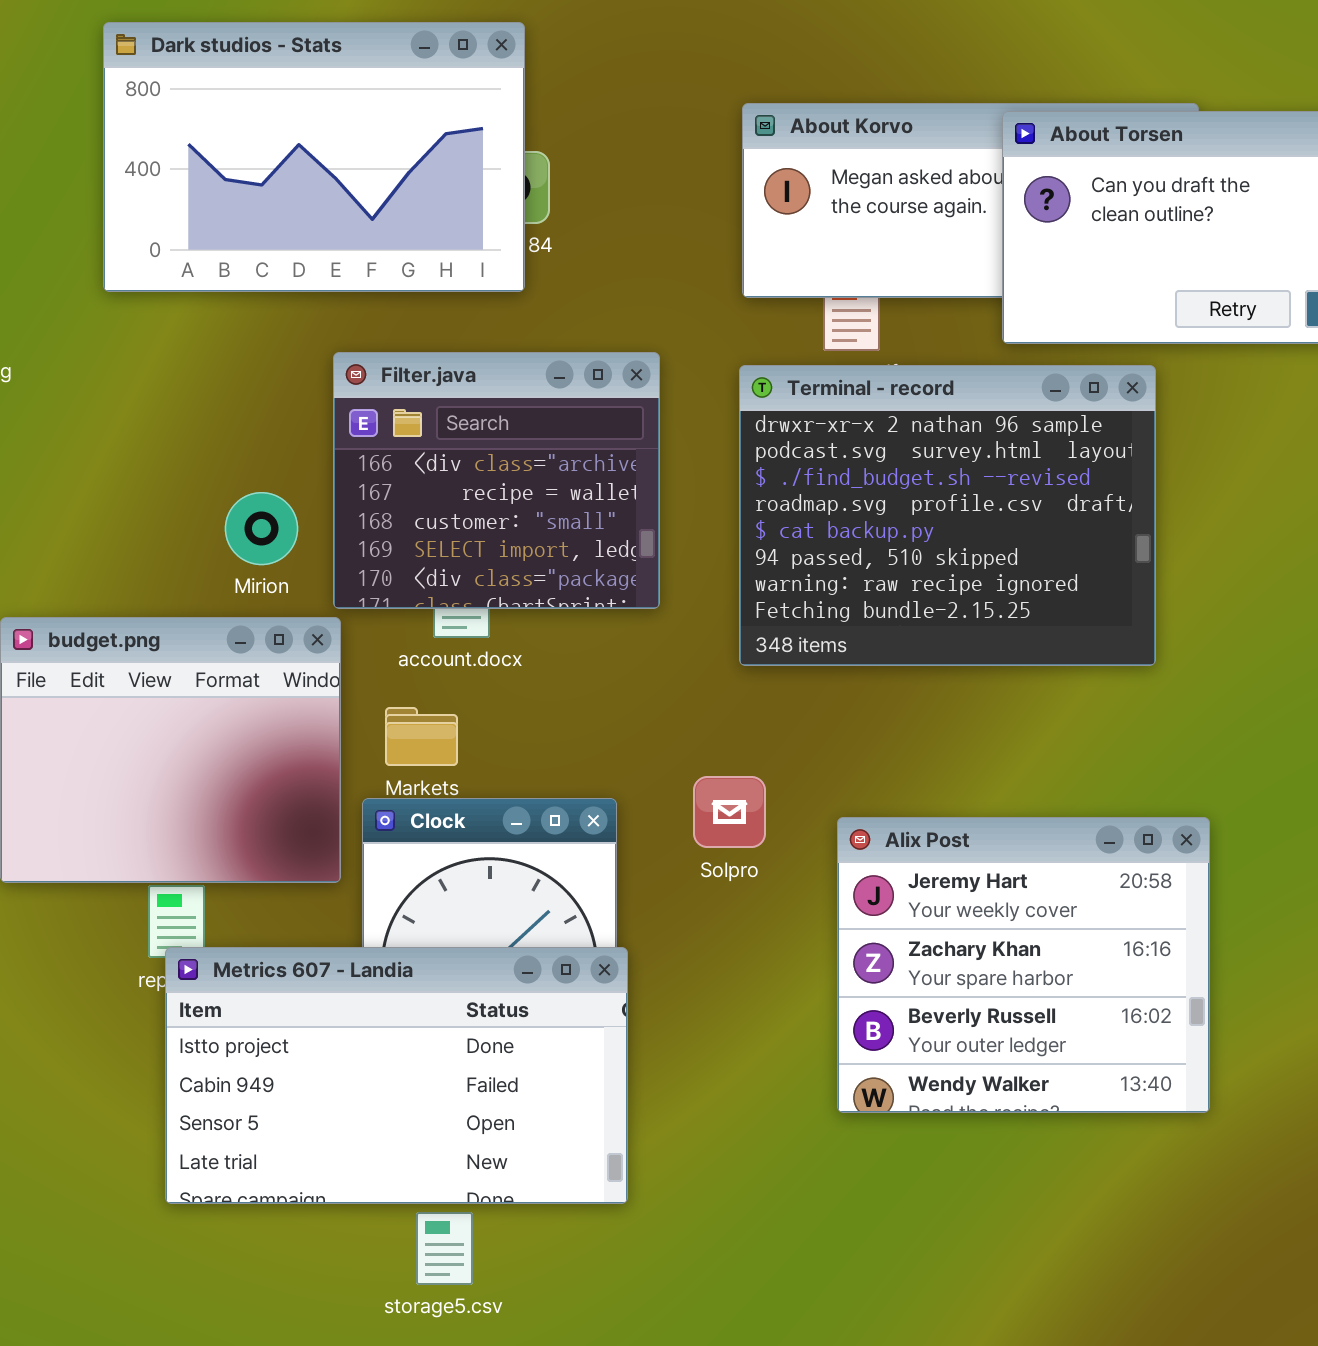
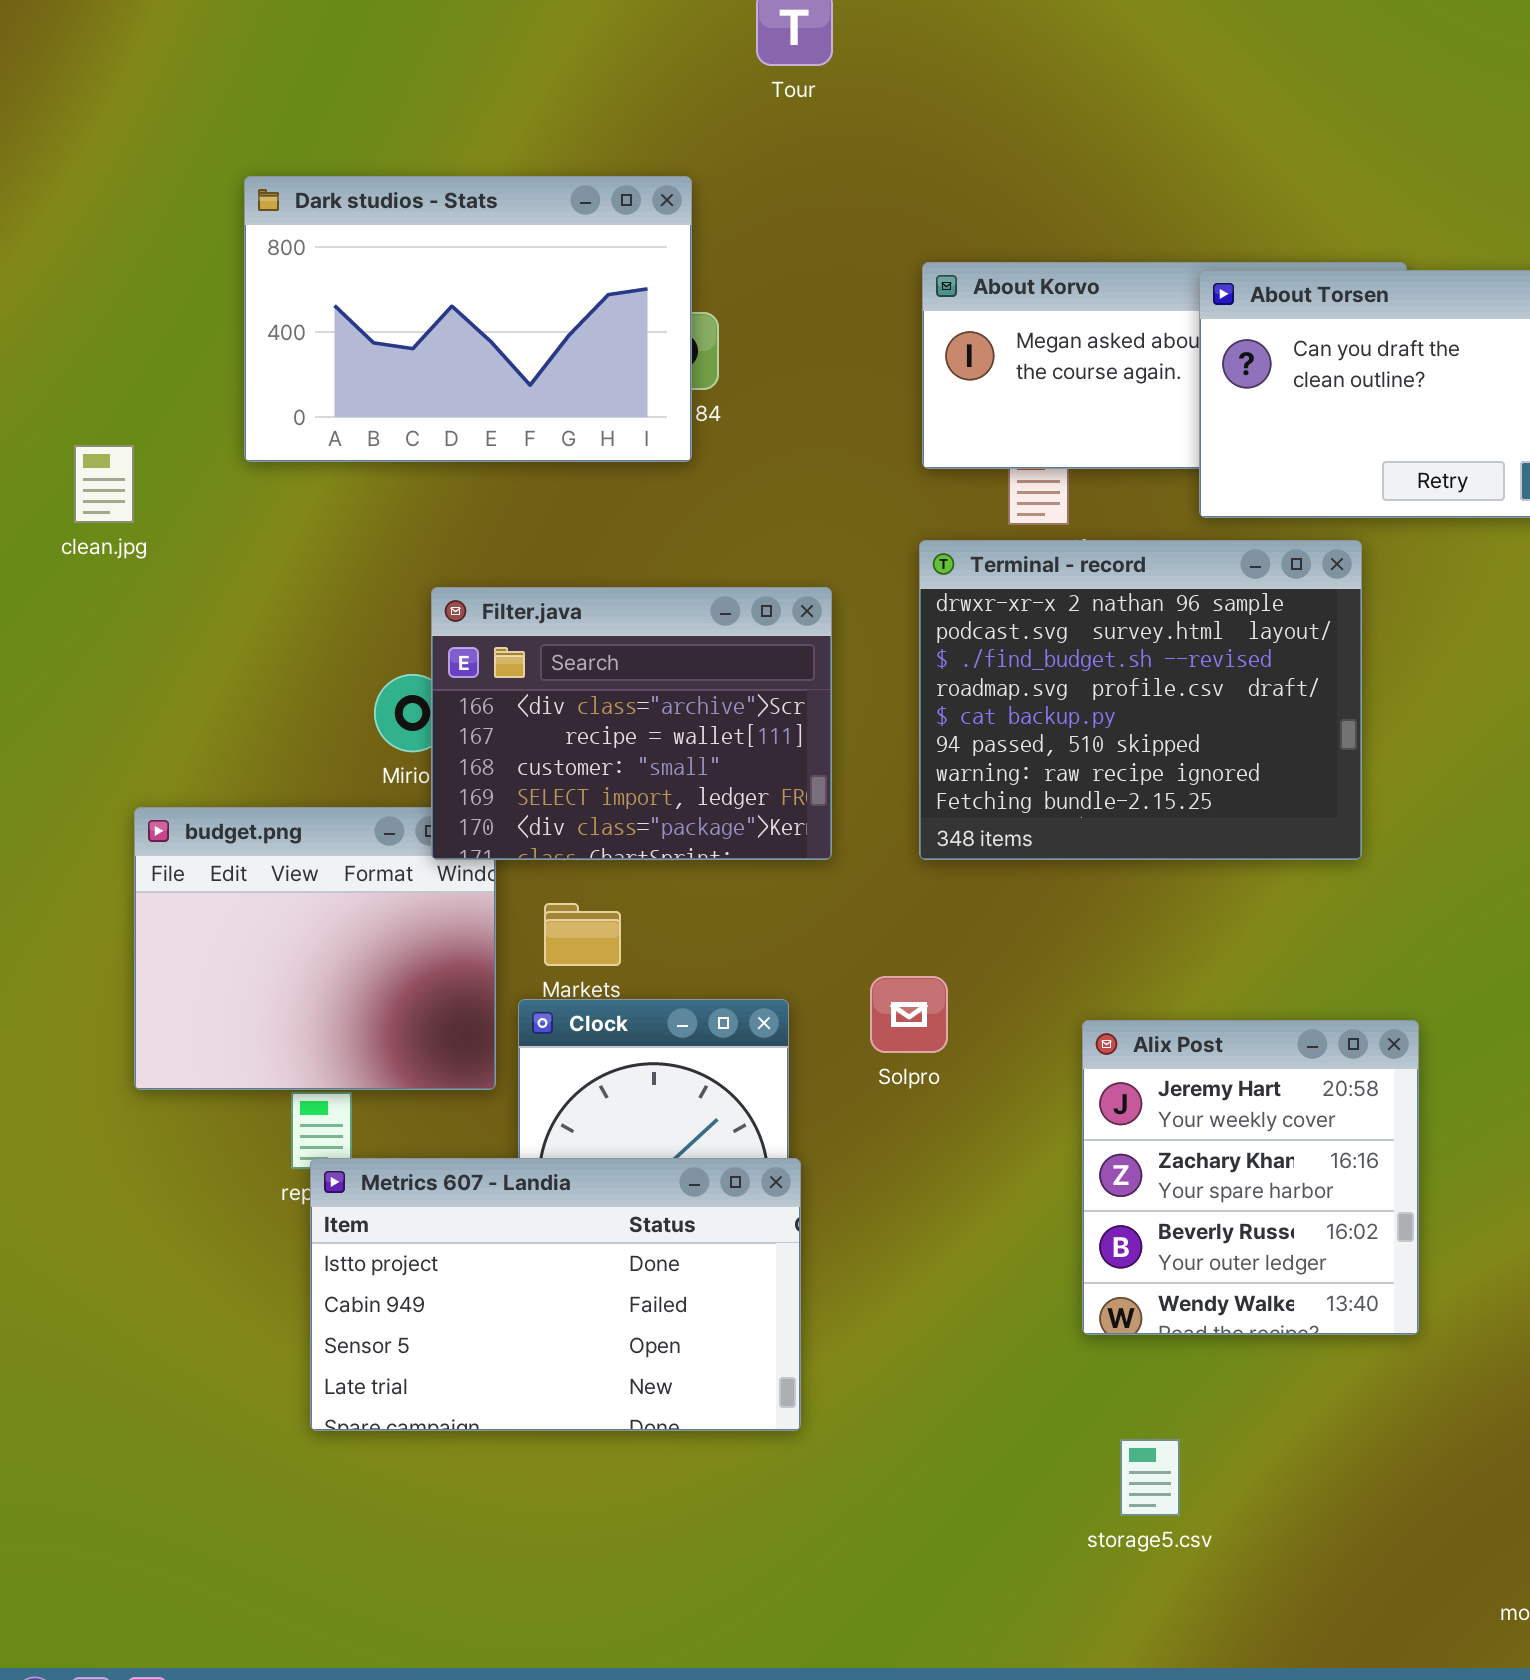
Filter.java: [333,352,660,609] -> [431,587,832,860], moved, resized
Alix Post: [837,817,1210,1113] -> [1082,1020,1419,1335], resized
storage5.csv: [416,1212,473,1285] -> [1120,1439,1180,1516], moved

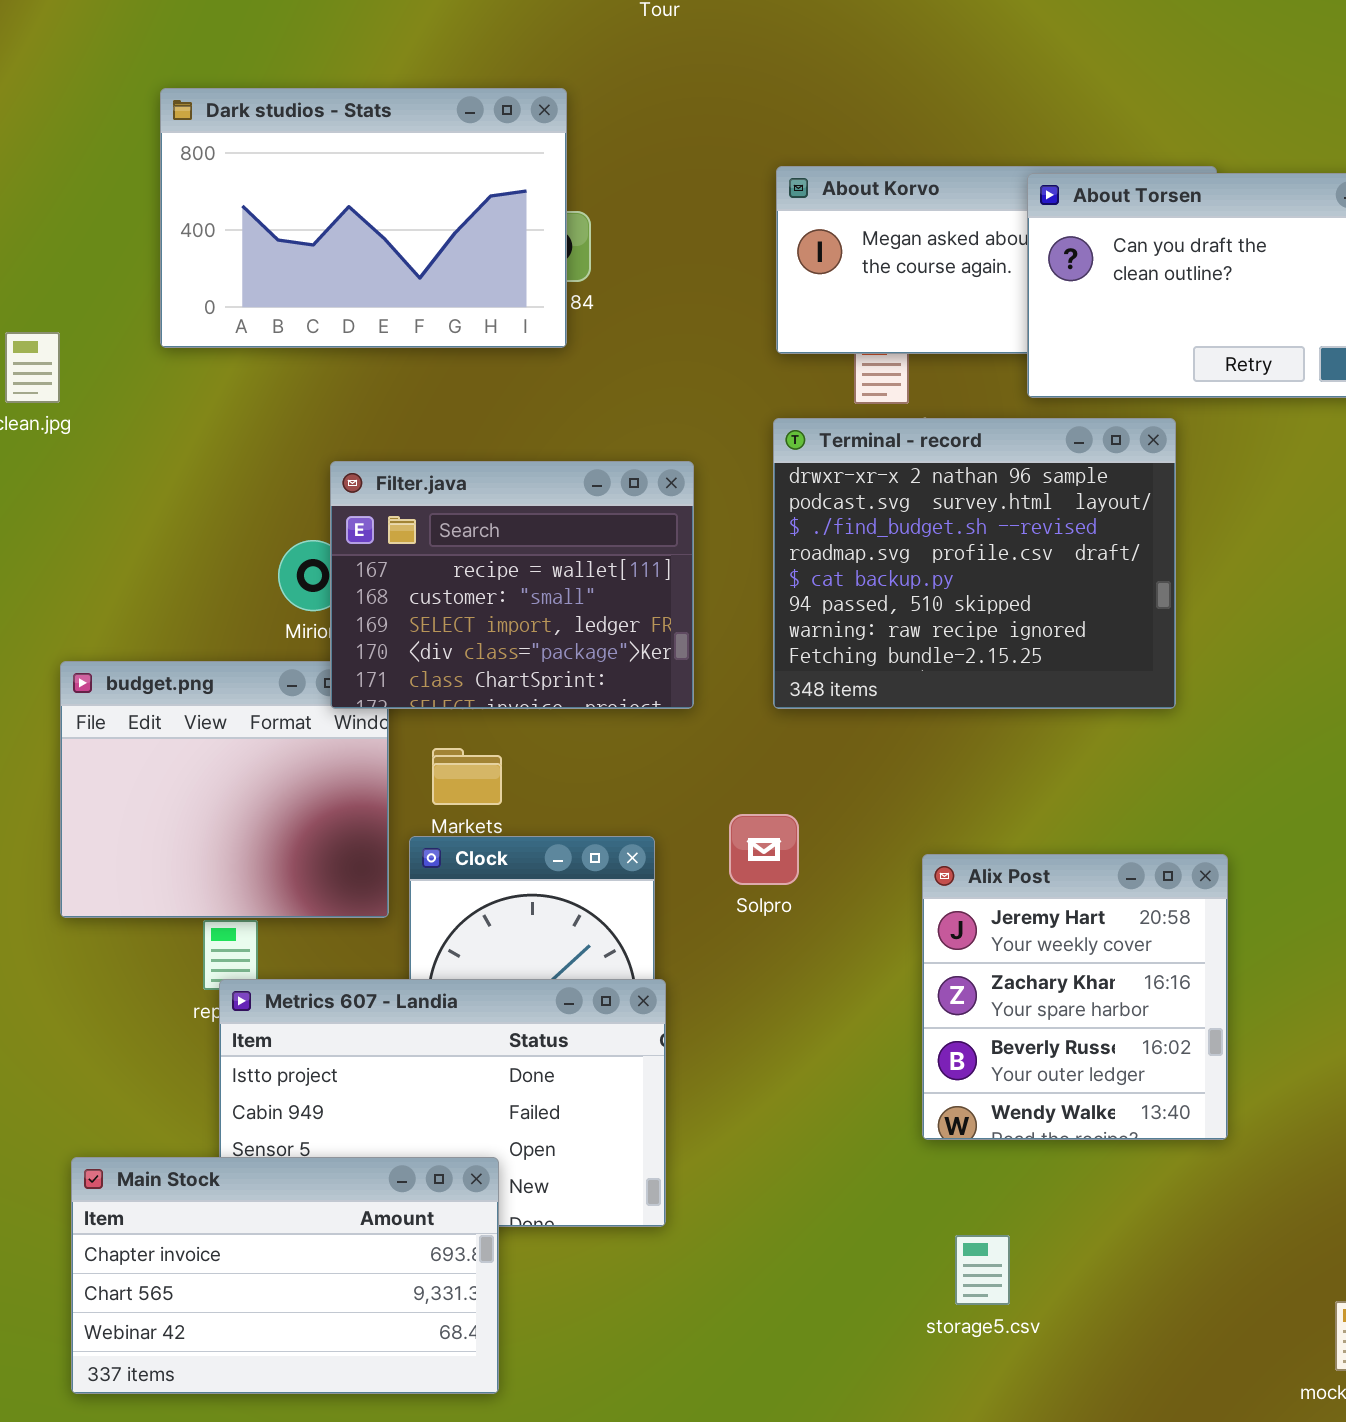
Filter.java: [431,587,832,860] -> [330,461,694,709], scrolled down 1 row
Main Stock: none -> [71,1157,499,1394], opened

